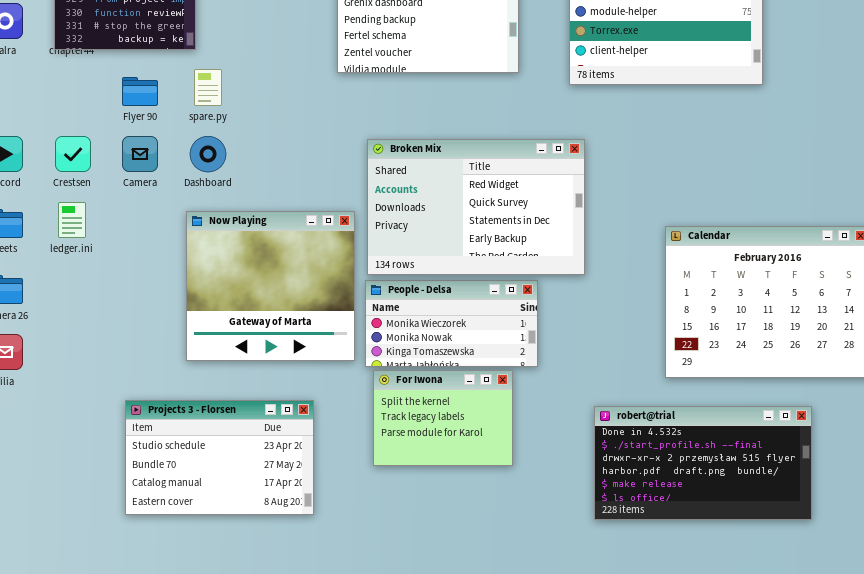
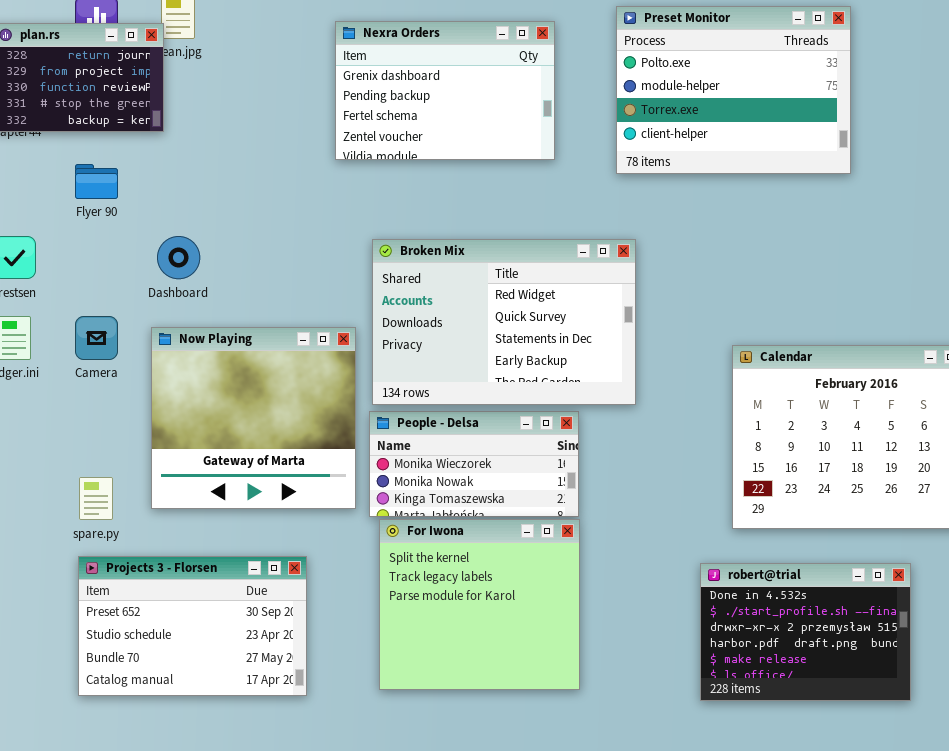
spare.py: [194,69,222,106] -> [79,477,113,520], moved
Camera: [122,136,158,172] -> [75,316,118,360], moved
For Iwona: [373,370,513,466] -> [379,519,580,690], resized
Projects 3 - Florsen: [125,400,314,515] -> [78,556,307,696], scrolled up 1 row
robert@trial: [594,406,812,520] -> [700,563,911,701], resized

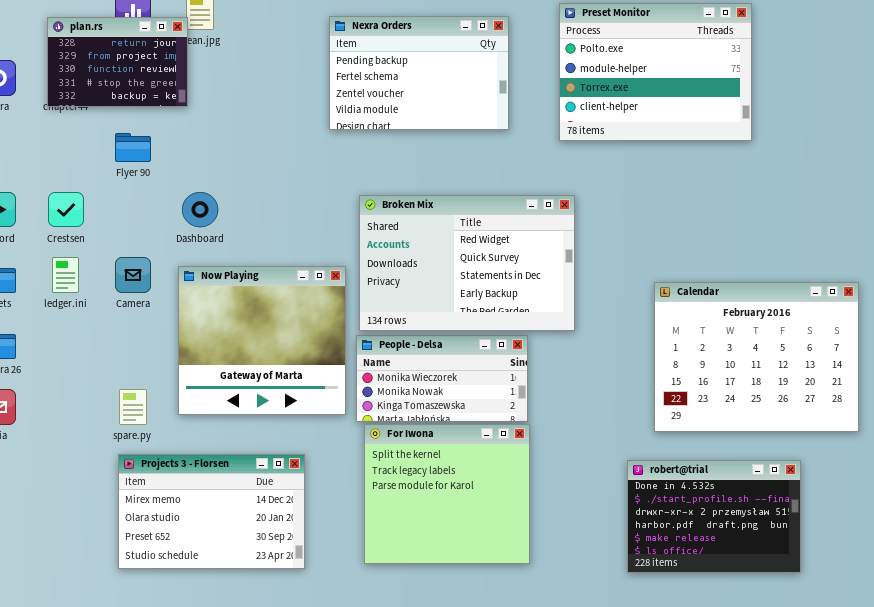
Nexra Orders: [335,21,555,160] -> [329,16,509,130], scrolled down 1 row
Projects 3 - Florsen: [78,556,307,696] -> [118,454,305,569], scrolled up 2 rows

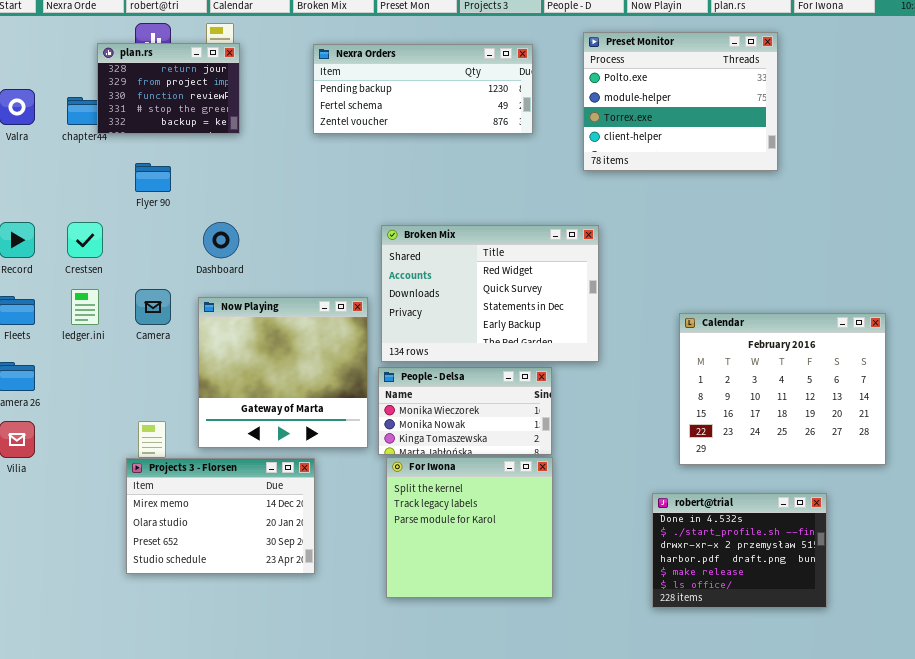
Nexra Orders: [329,16,509,130] -> [313,44,533,134], resized
plan.rs: [47,17,188,107] -> [97,43,240,134], moved
Projects 3 - Florsen: [118,454,305,569] -> [126,458,315,574], moved

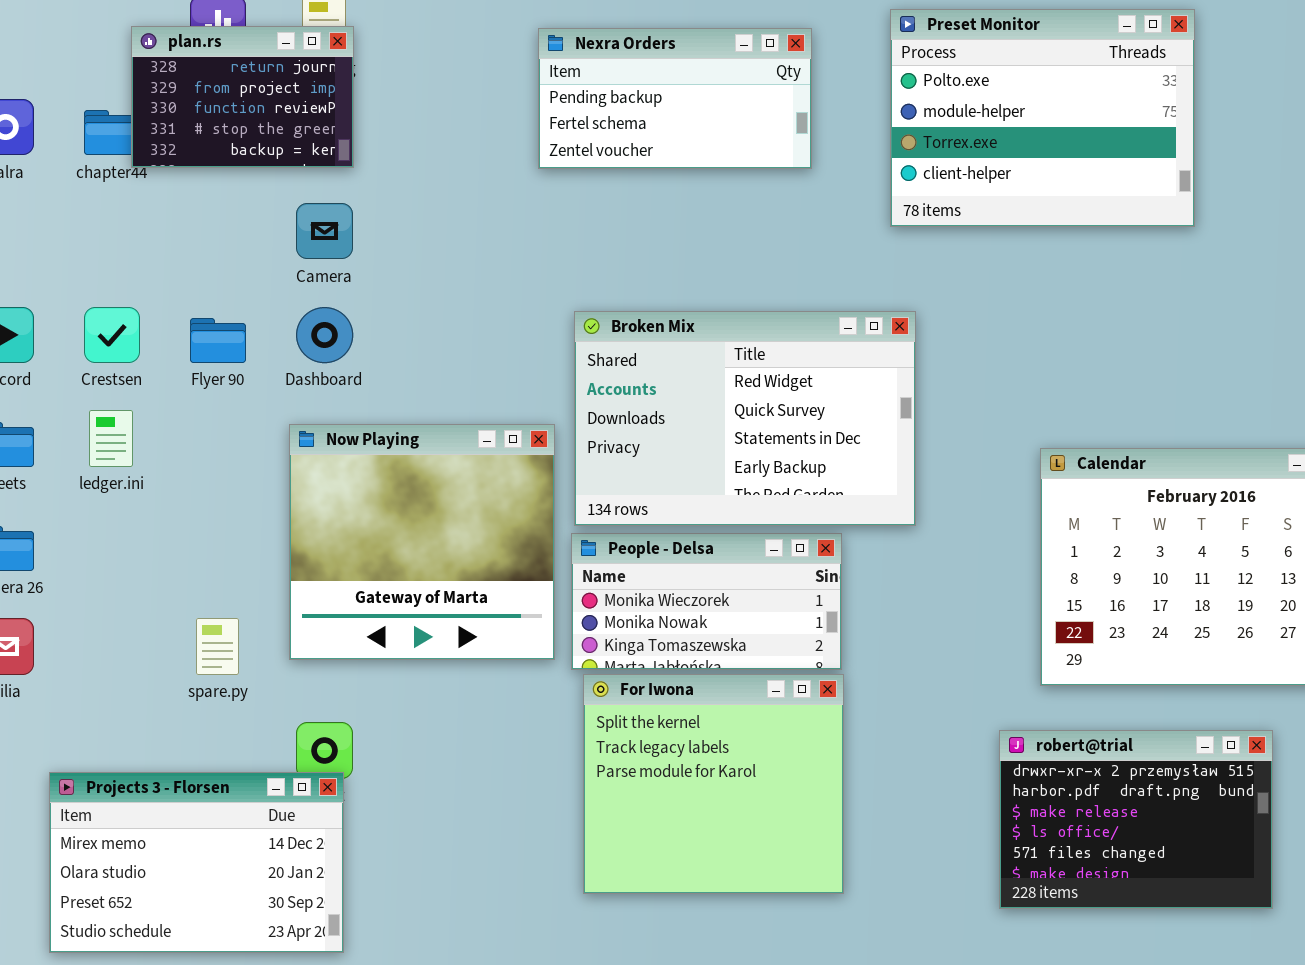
Nexra Orders: [313,44,533,134] -> [538,28,812,169], resized
Flyer 90: [135,163,171,192] -> [190,318,246,363], moved
Camera: [135,289,171,325] -> [296,203,353,259], moved
Projects 3 - Florsen: [126,458,315,574] -> [49,772,344,953], moved
robert@trial: [652,493,827,608] -> [999,730,1273,909], scrolled down 2 rows

